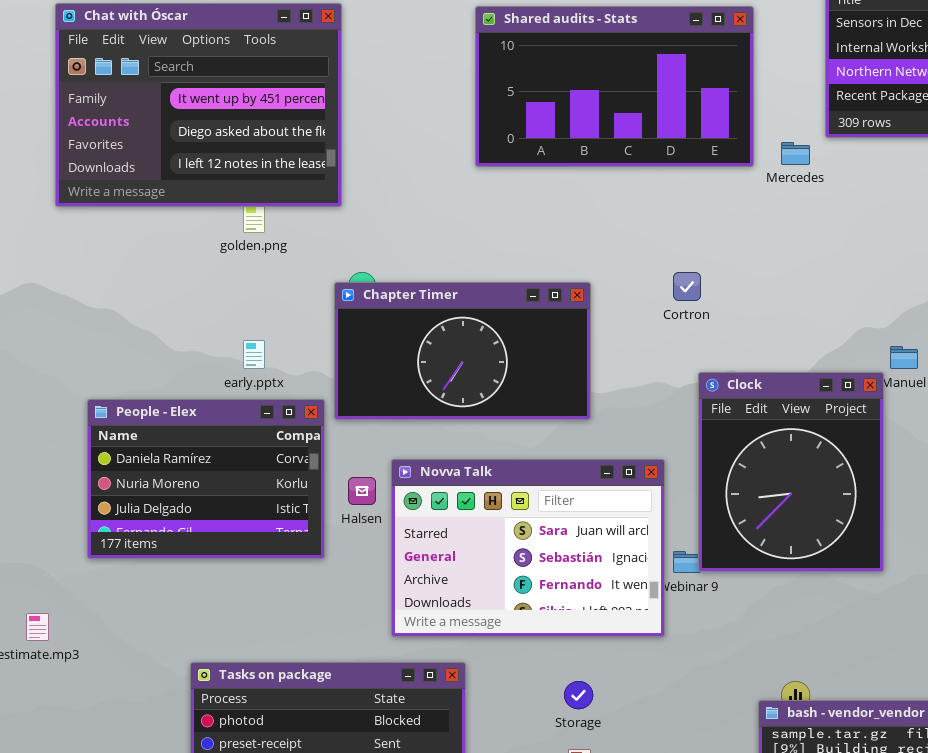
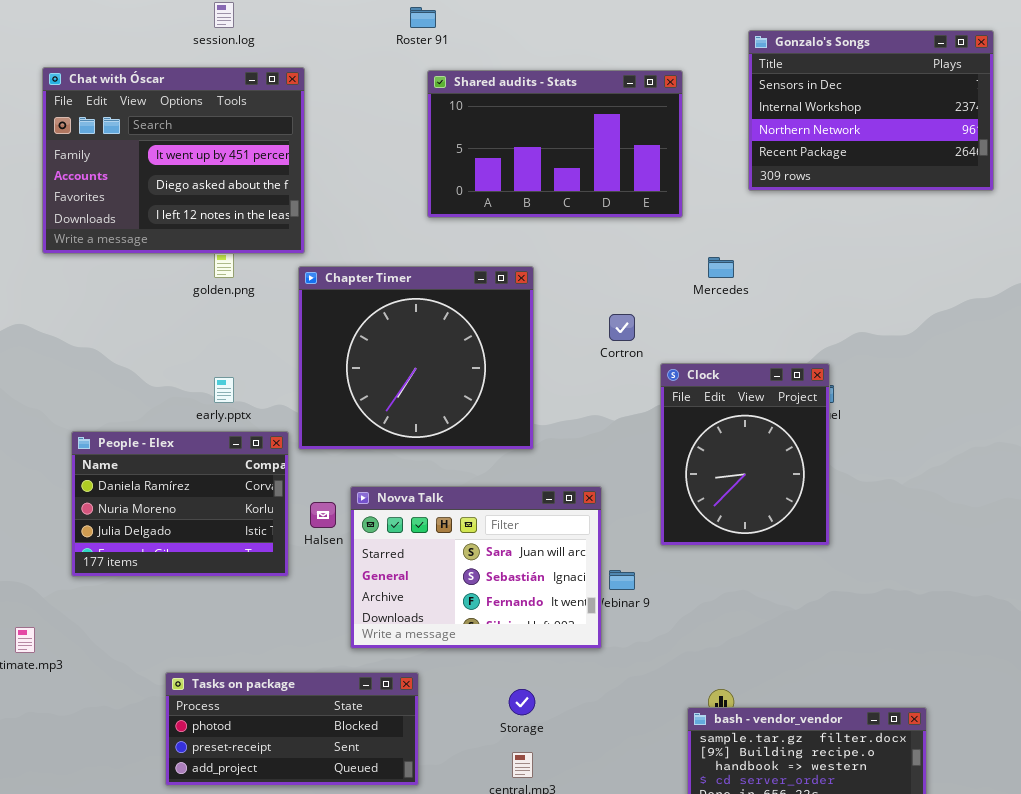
Mercedes: [781,142,810,165] -> [708,257,734,278], moved
Chapter Timer: [334,282,591,420] -> [298,266,534,450], resized
Clock: [698,372,884,572] -> [660,363,830,546], moved

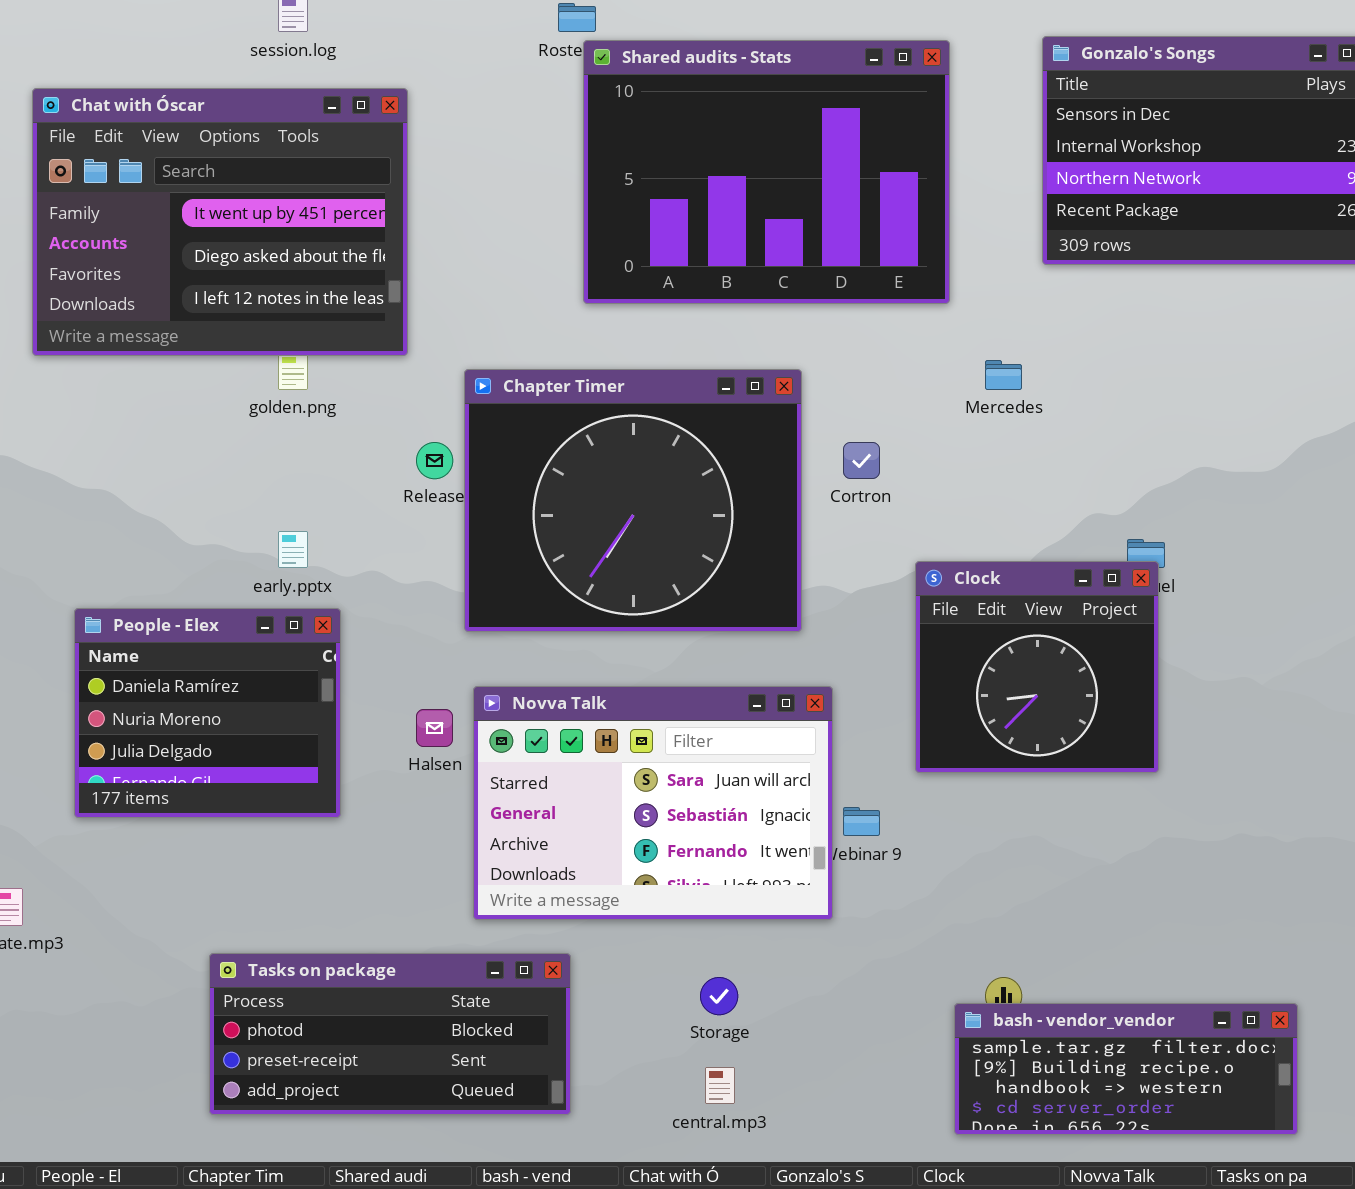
Shared audits - Stats: [427,70,683,218] -> [583,40,950,304], resized
Chapter Timer: [298,266,534,450] -> [464,369,802,632], moved
Clock: [660,363,830,546] -> [915,561,1159,773], resized
People - Elex: [71,431,289,577] -> [74,608,341,818], resized

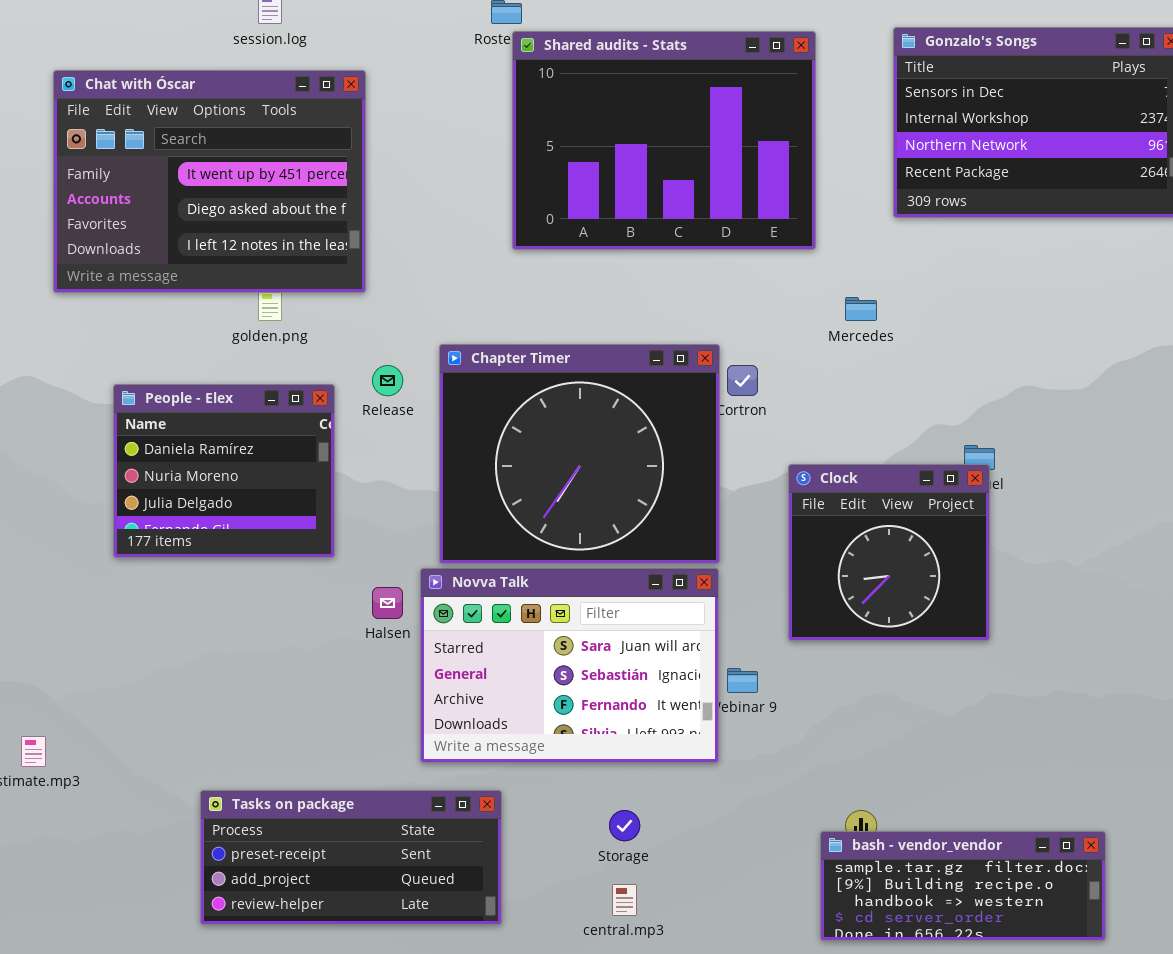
Chapter Timer: [464,369,802,632] -> [439,344,720,564], moved
People - Elex: [74,608,341,818] -> [113,384,335,558], moved
Tasks on package: [209,953,571,1115] -> [200,790,502,925], scrolled down 1 row

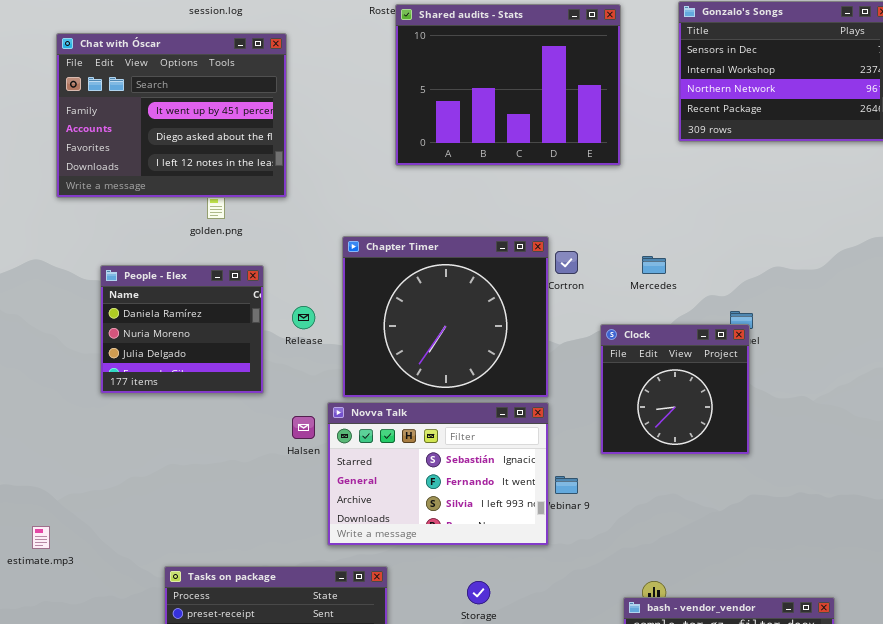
Mercedes: [845,297,877,321] -> [642,256,666,274], moved
Release: [372,365,403,396] -> [292,306,315,329], moved
Novva Talk: [420,568,719,763] -> [327,402,549,546], scrolled down 1 row

